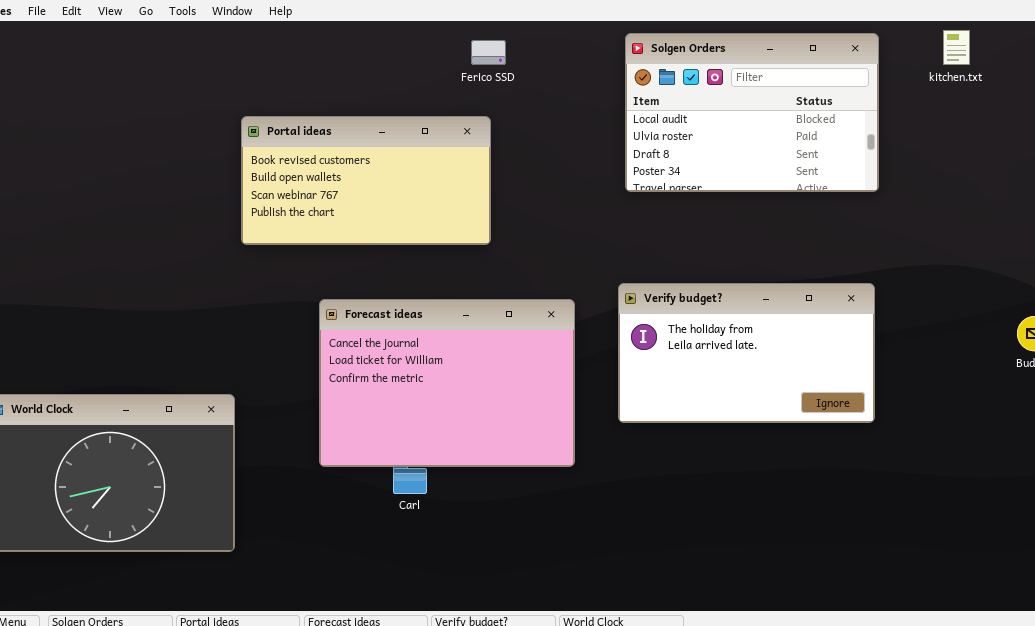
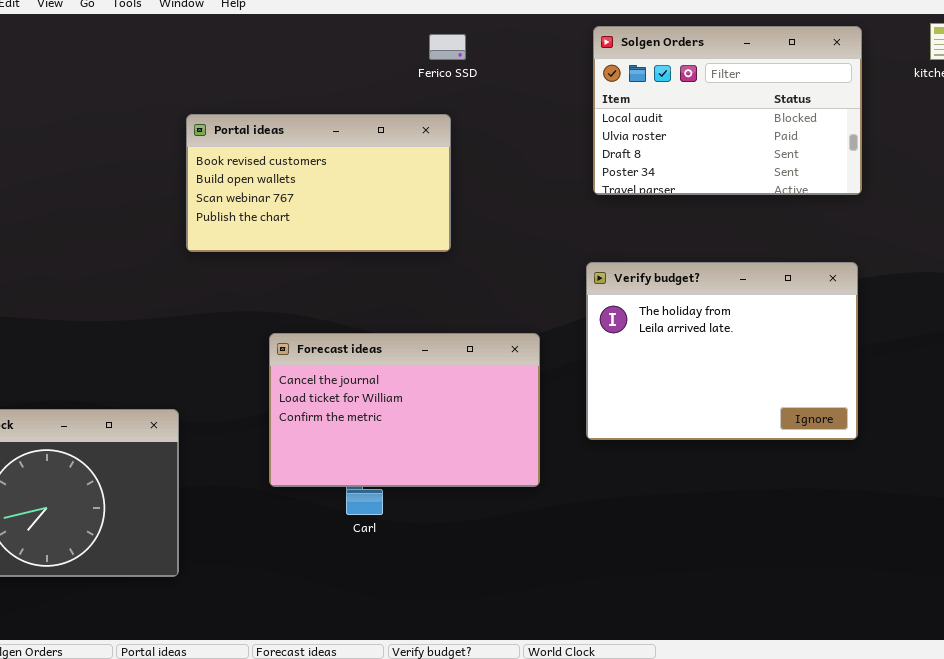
Verify budget?: [618,283,875,423] -> [586,262,858,440], resized
Forecast ideas: [319,299,575,467] -> [269,333,540,487], resized

